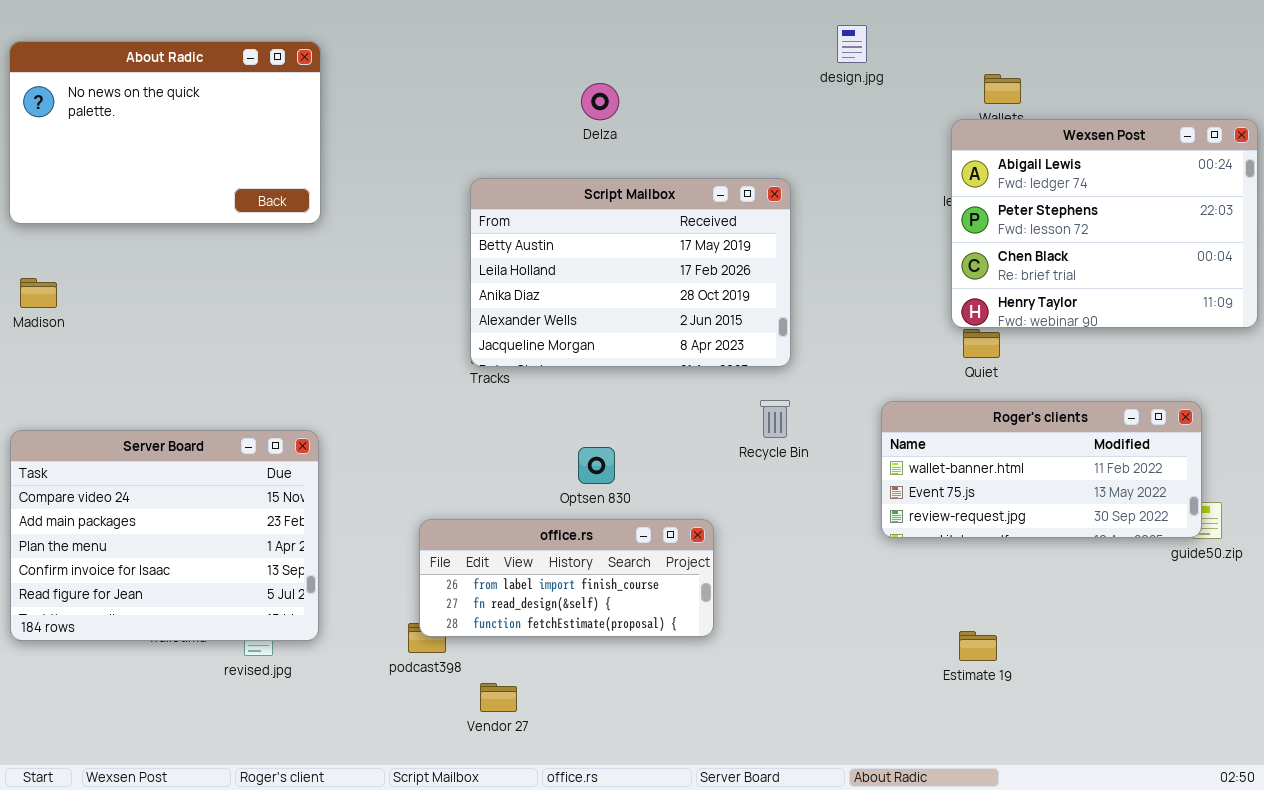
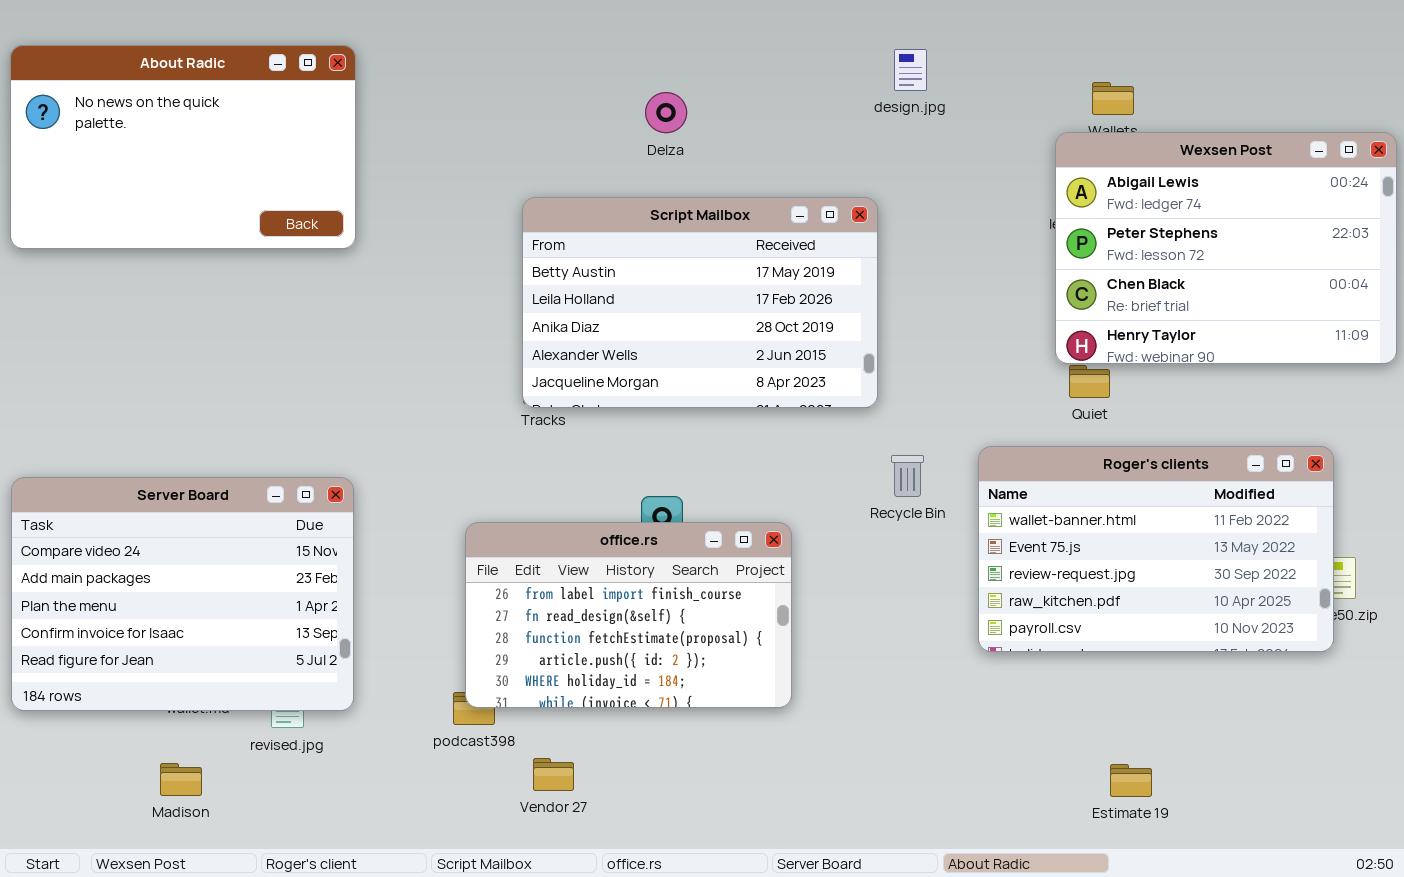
design.jpg: [837,25,867,63] -> [894,49,927,91], moved
Madison: [20,278,57,308] -> [160,763,202,796], moved
Recycle Bin: [760,400,790,438] -> [891,455,924,497], moved
Roger's clients: [881,401,1202,538] -> [978,446,1334,652], resized
office.rs: [419,519,714,637] -> [465,522,792,708], resized
Estimate 19: [959,631,997,661] -> [1110,764,1152,797], moved

